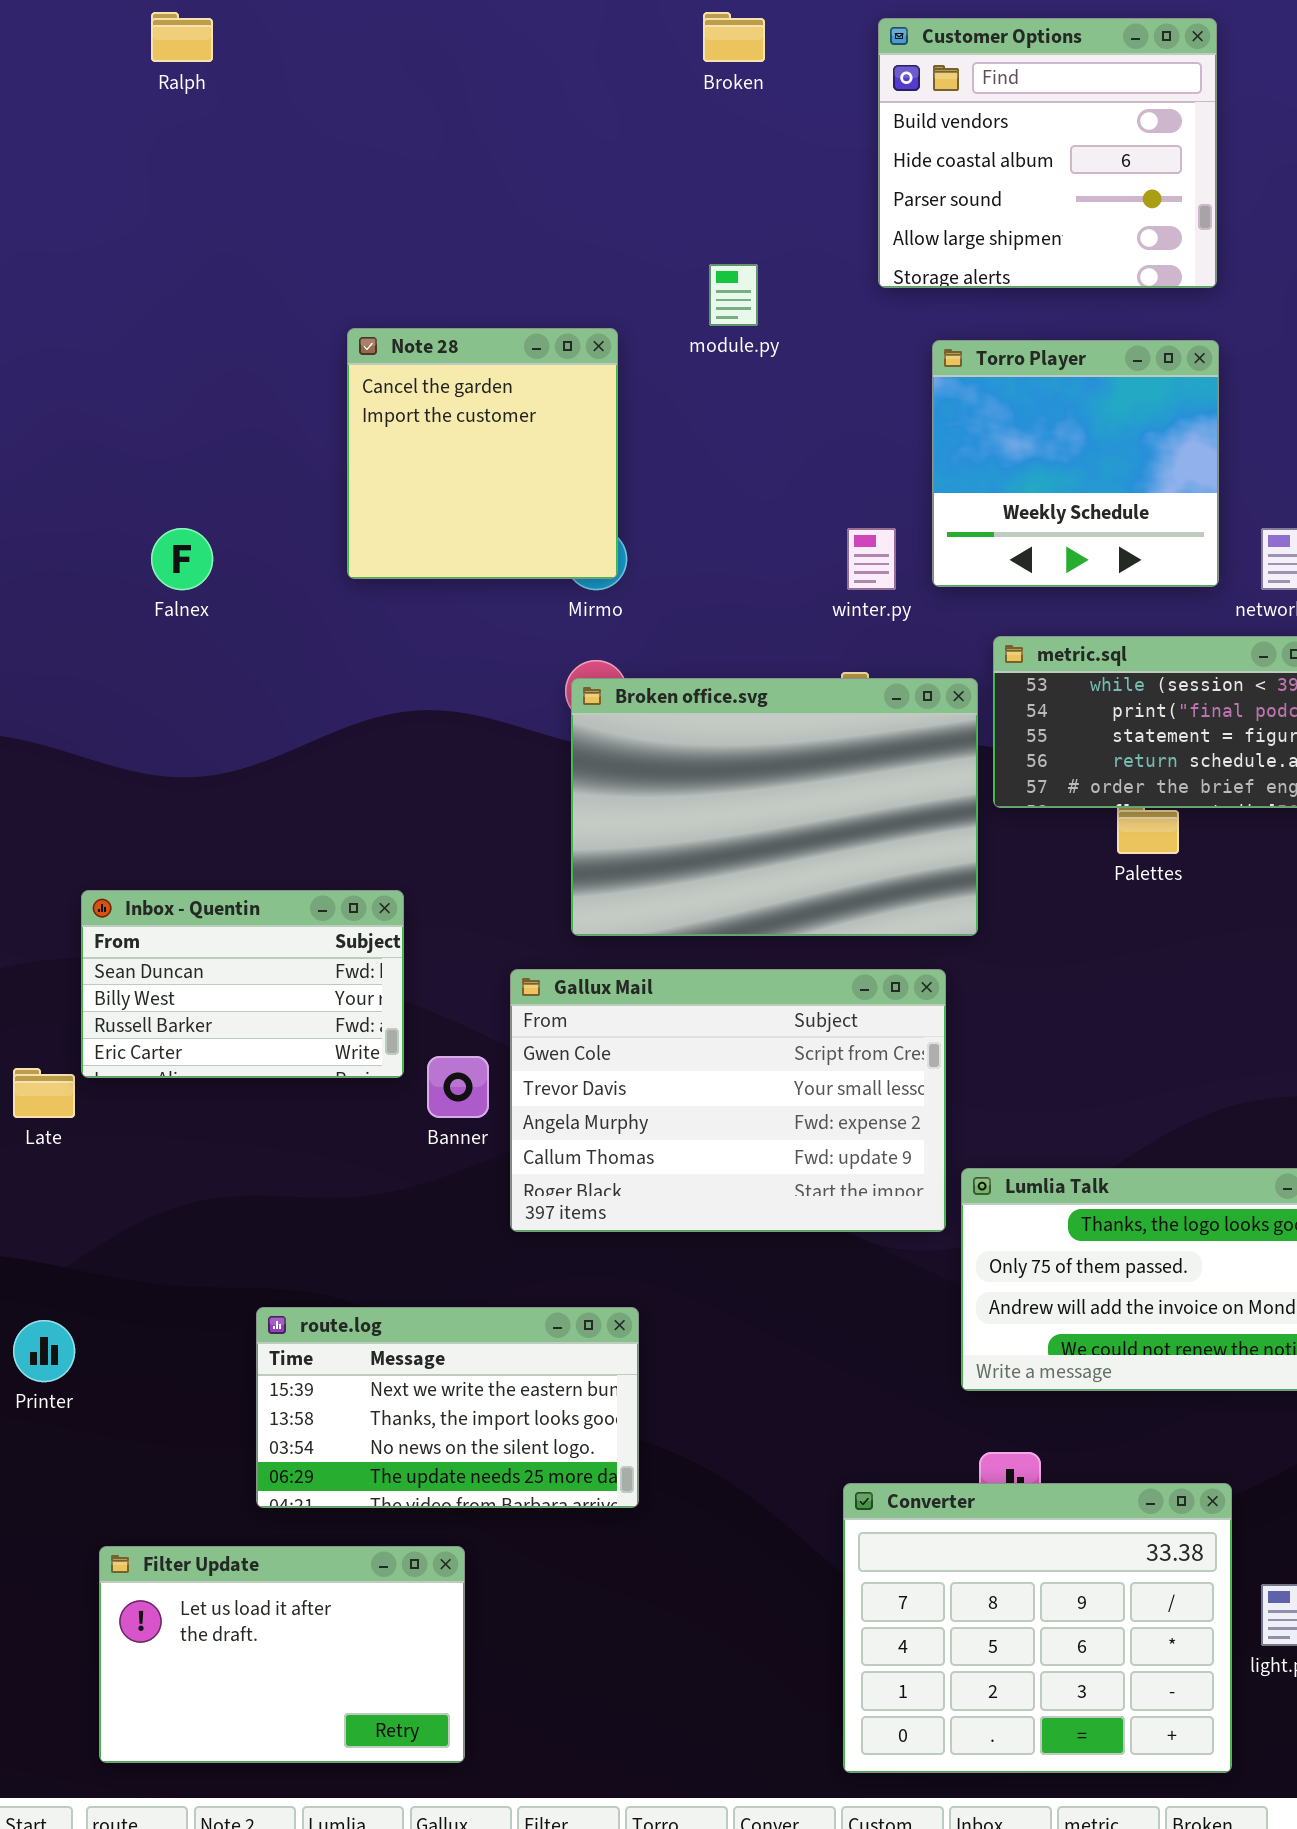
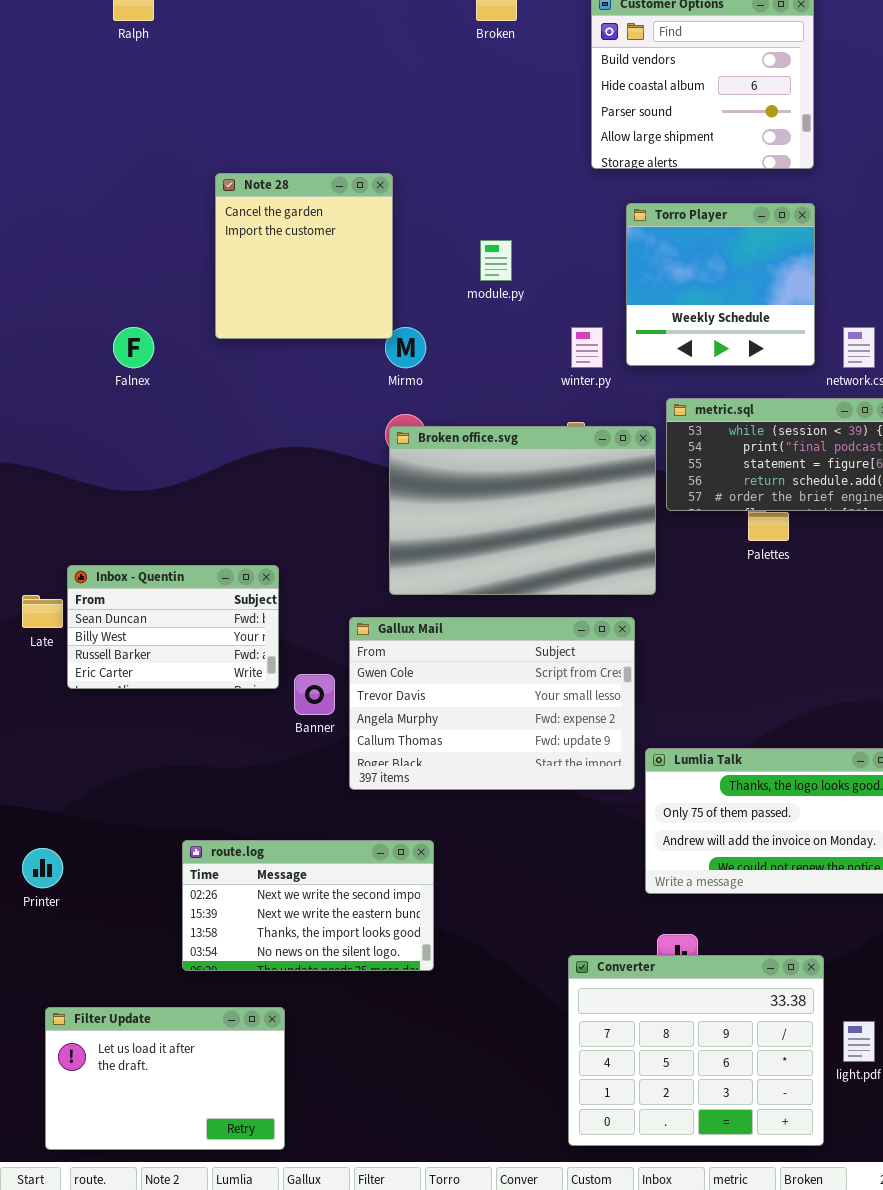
module.py: [709,264,758,326] -> [480,240,512,281], moved
Note 28: [347,328,618,579] -> [215,173,393,339], moved
Late: [13,1068,75,1118] -> [22,595,63,628], moved
route.log: [256,1307,639,1508] -> [182,840,434,971], scrolled up 1 row
Filter Update: [99,1546,465,1763] -> [45,1007,285,1150], moved

